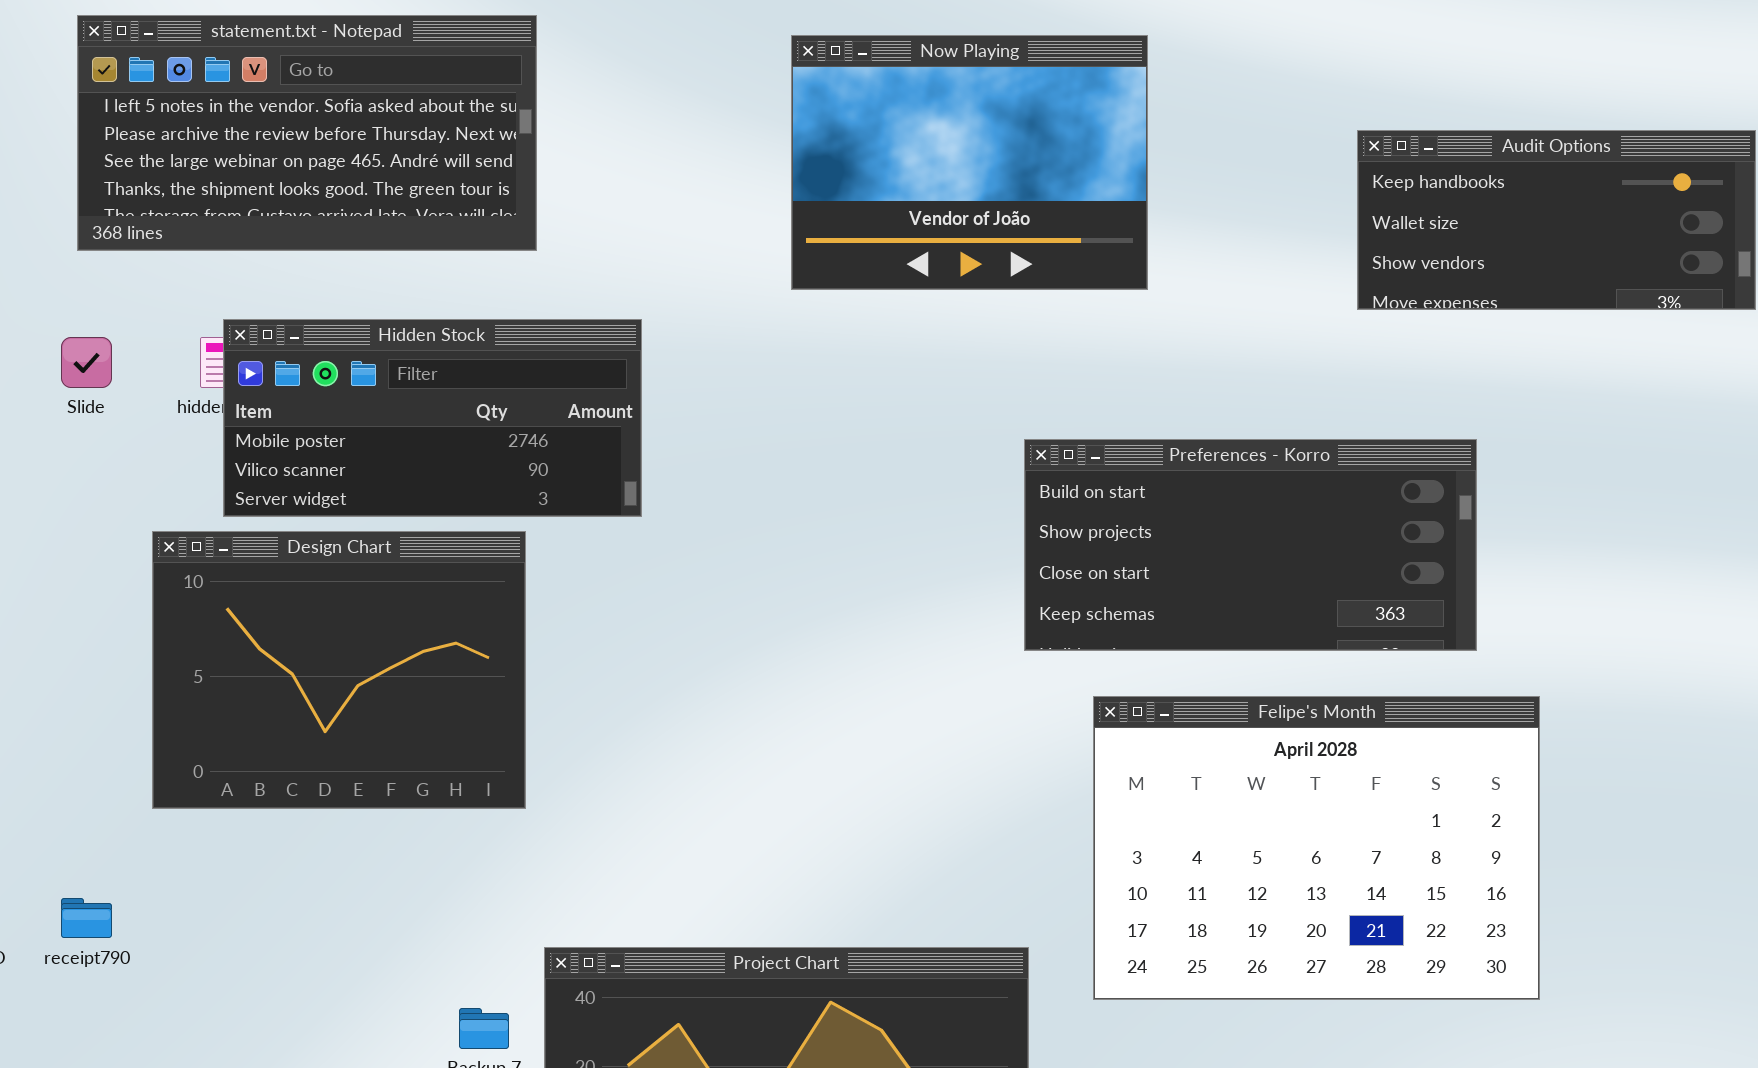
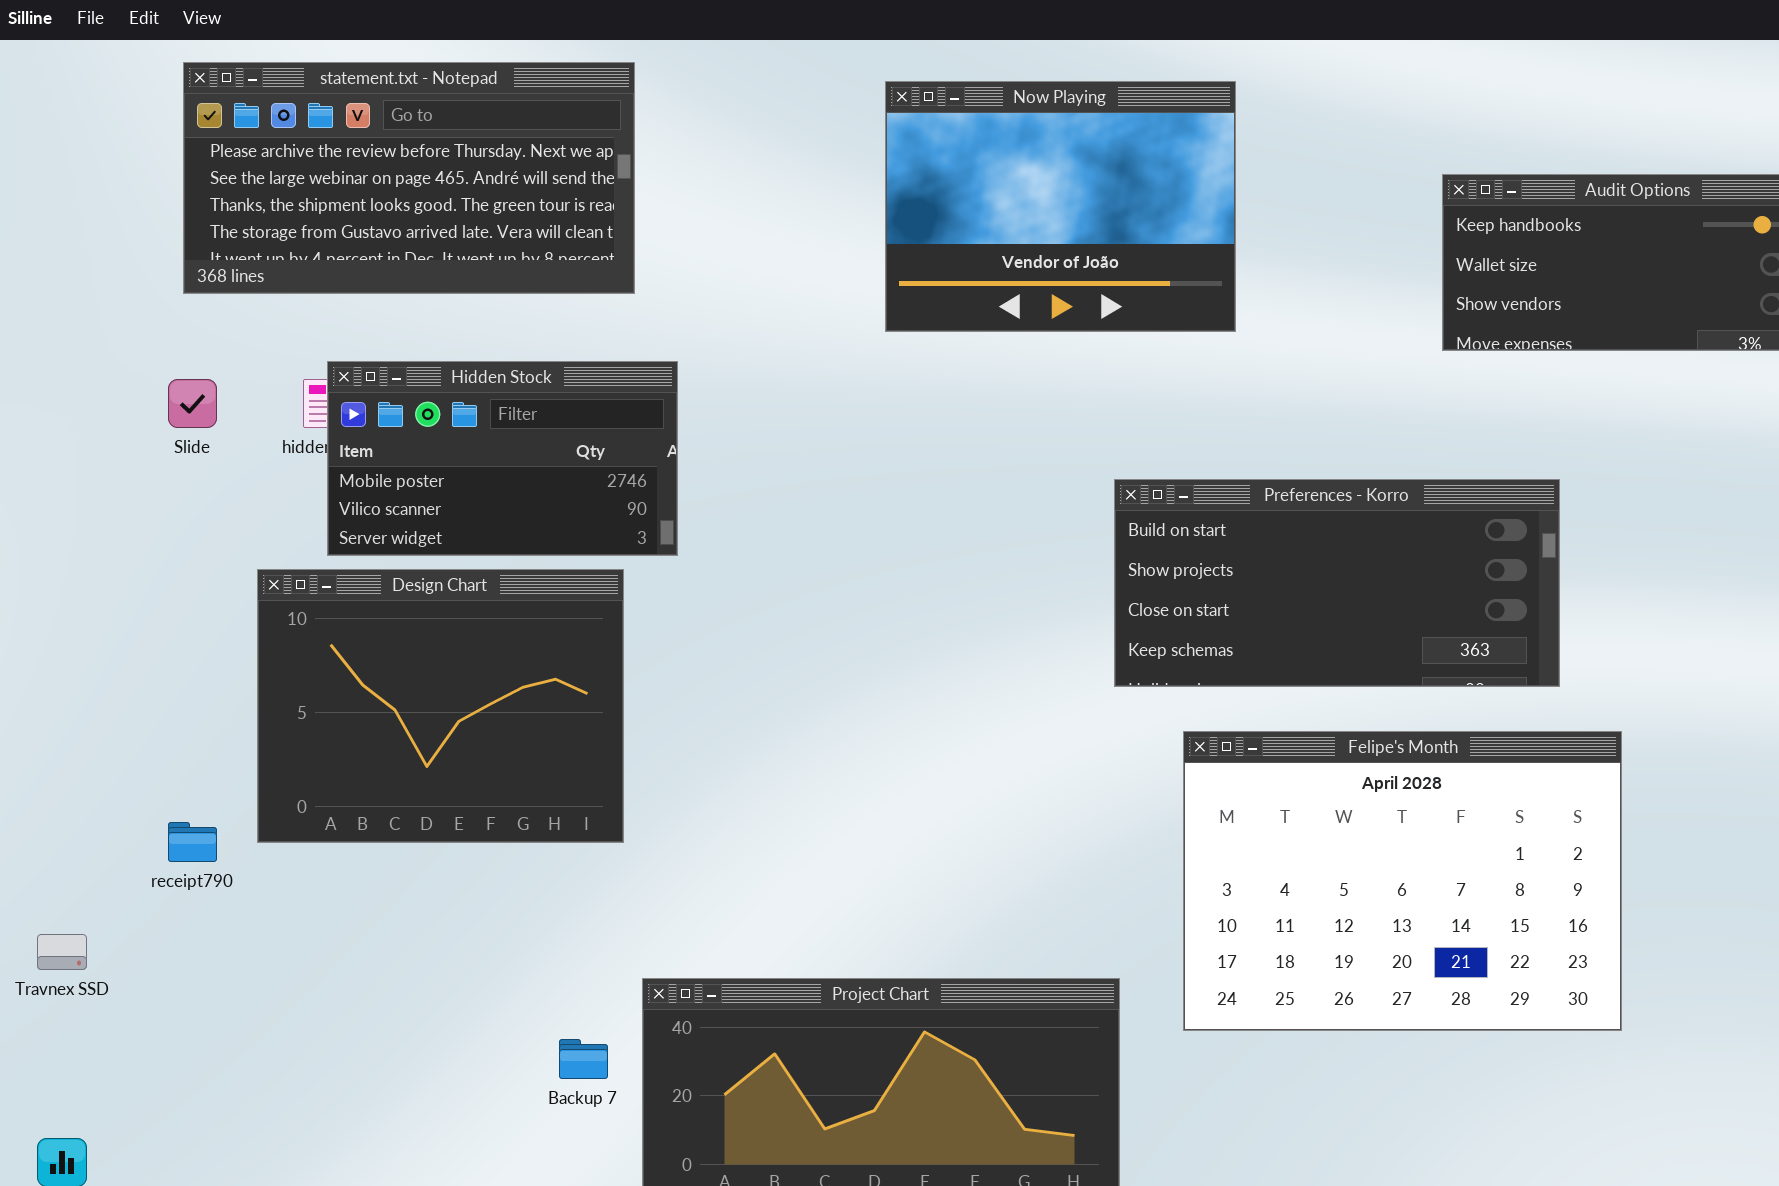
statement.txt - Notepad: [77,15,537,251] -> [183,62,635,294], scrolled down 1 row
Hidden Stock: [223,319,642,517] -> [327,361,678,556], resized
receipt790: [61,898,112,938] -> [168,822,217,862], moved

